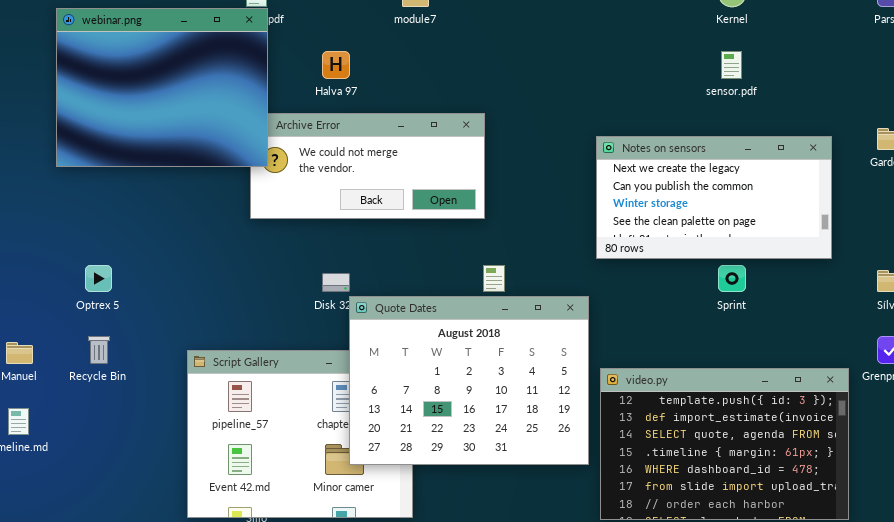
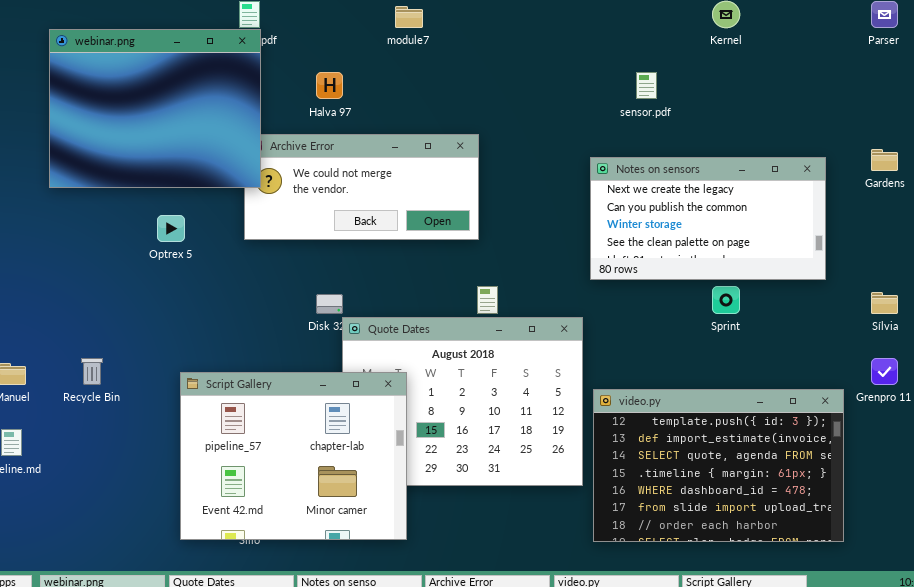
sensor.pdf: [721,51,742,79] -> [636,72,657,99], moved
Optrex 5: [85,265,112,292] -> [157,215,185,242], moved
Script Gallery: [187,350,413,518] -> [180,372,407,540], raised

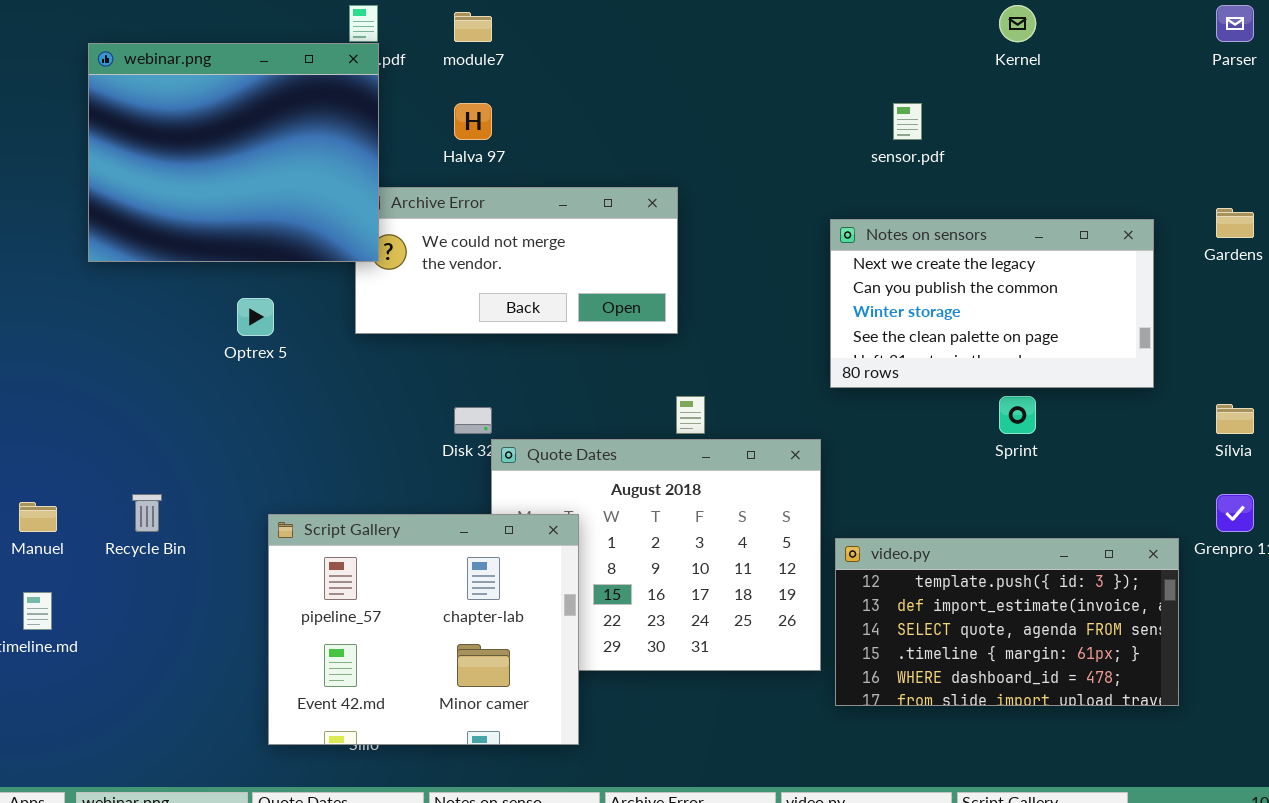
module7: [395,6,423,28] -> [454,12,492,42], moved
video.py: [593,389,844,542] -> [835,538,1179,706], resized

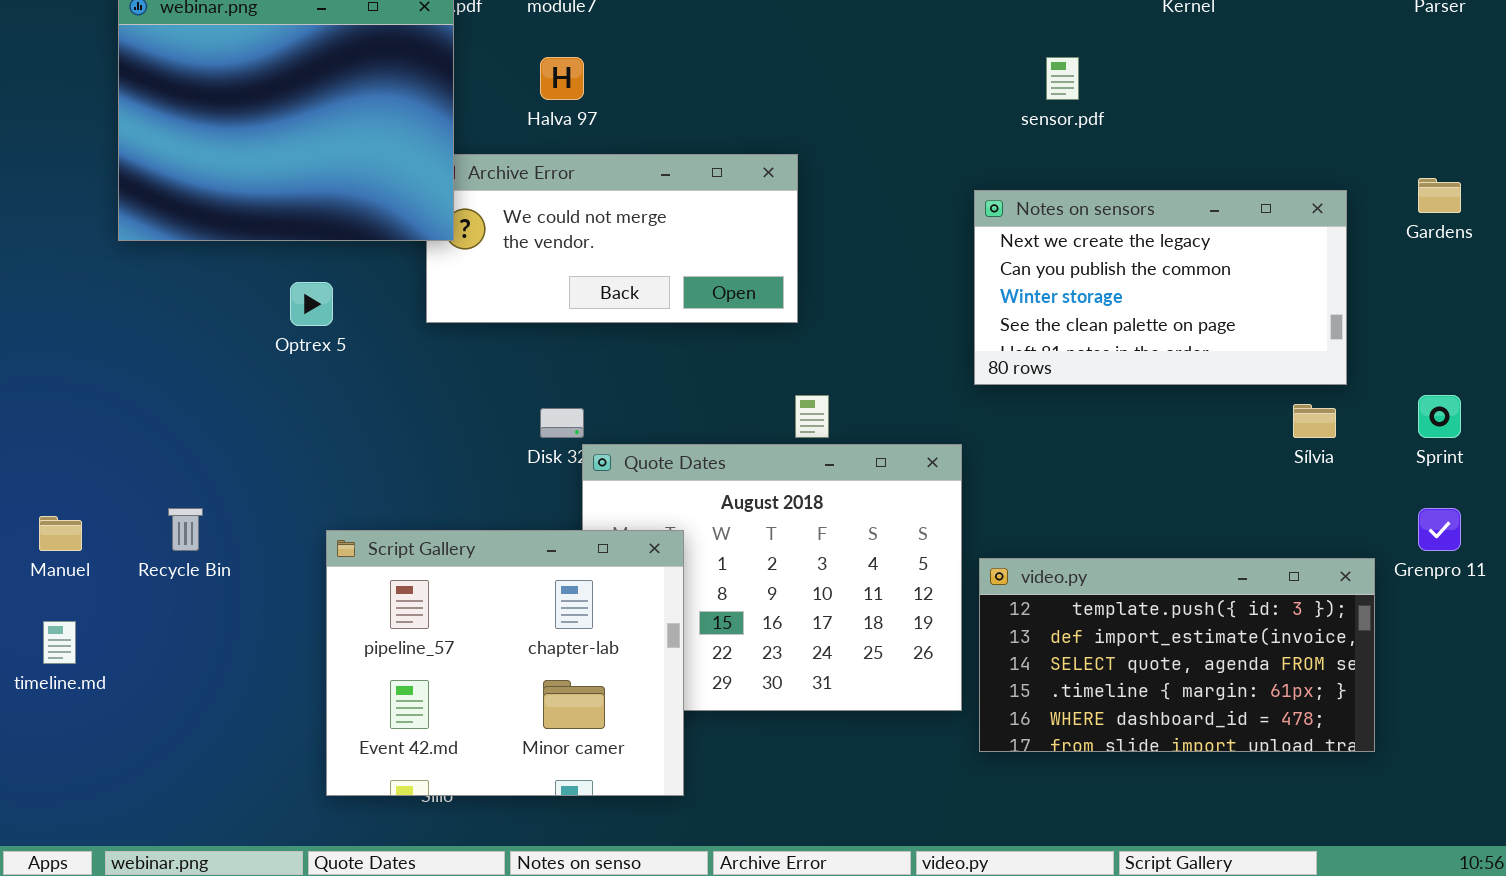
Sprint: [999,396,1036,434] -> [1418,395,1461,438], moved
Sílvia: [1216,404,1254,434] -> [1293,404,1336,438], moved

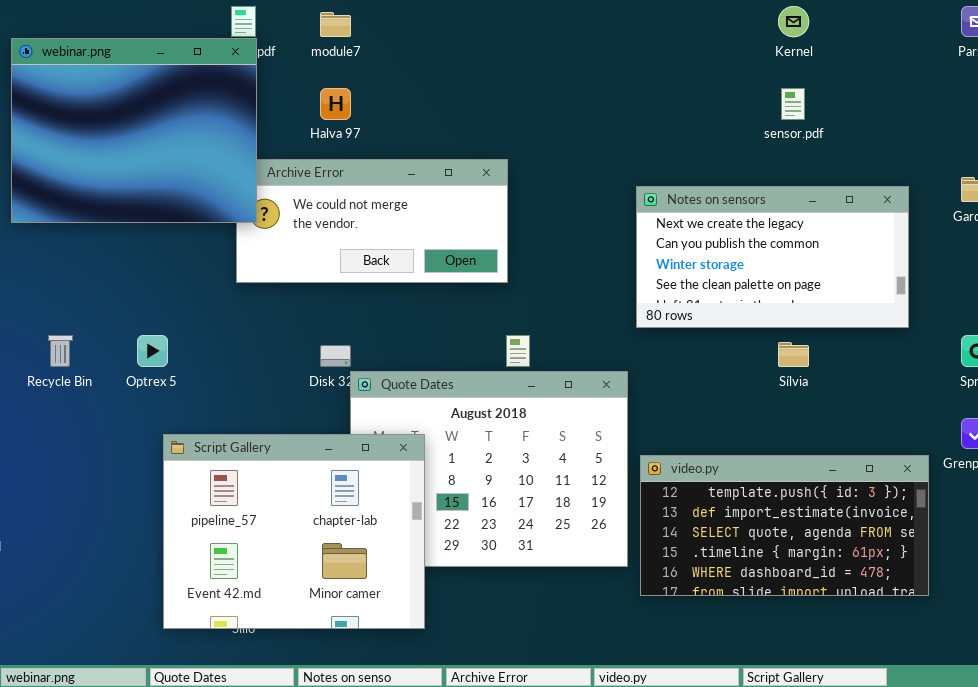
sensor.pdf: [1046,57,1079,100] -> [781,88,805,120], moved
Optrex 5: [290,282,333,326] -> [137,335,168,367], moved
Sílvia: [1293,404,1336,438] -> [778,342,809,367], moved
Recycle Bin: [168,508,203,551] -> [48,335,73,367], moved

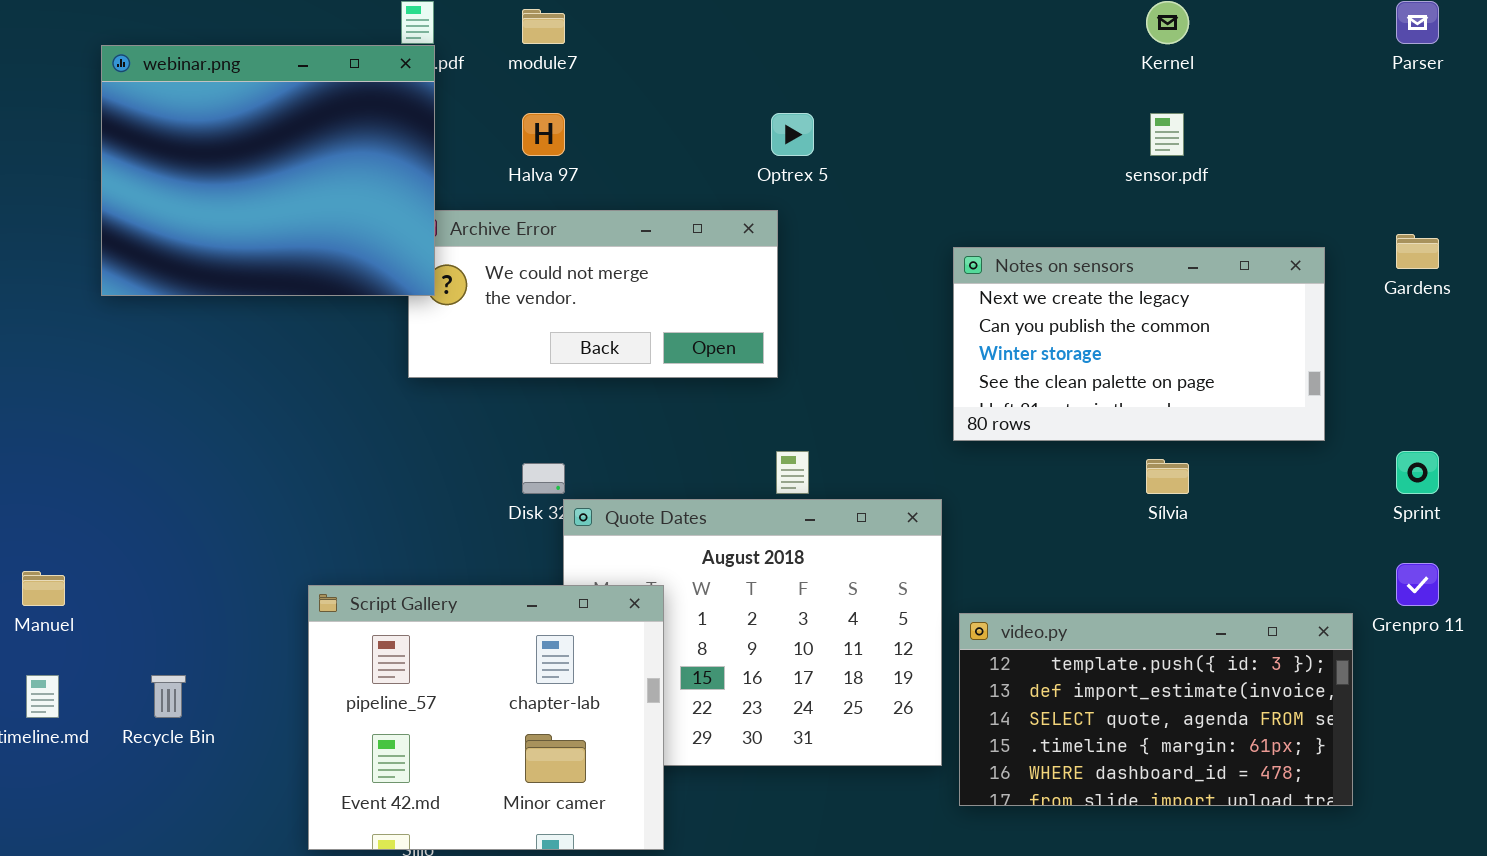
Recycle Bin: [48,335,73,367] -> [151,675,186,718], moved
Optrex 5: [137,335,168,367] -> [771,113,814,156], moved

